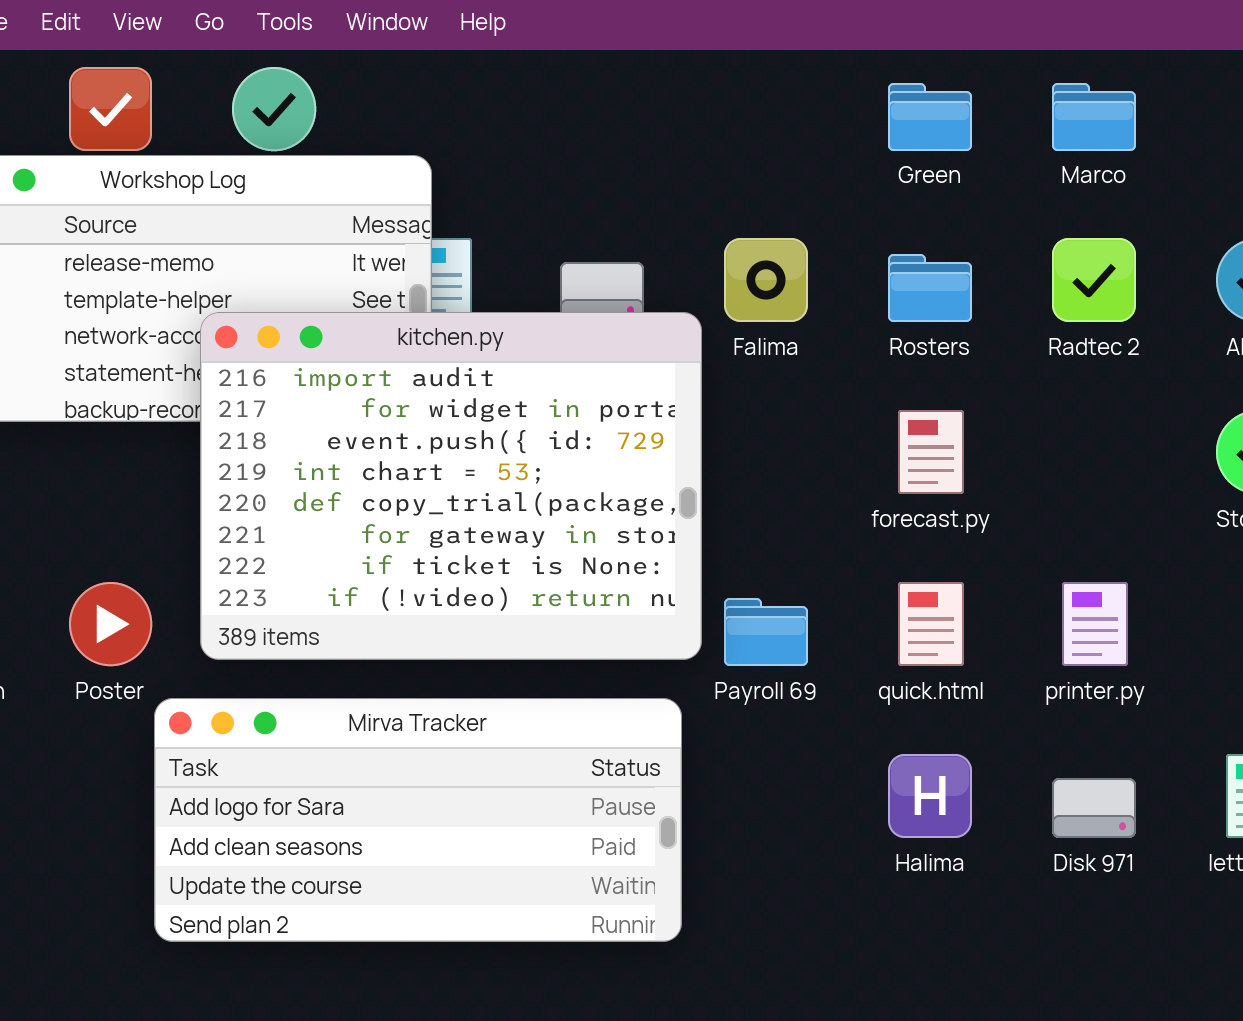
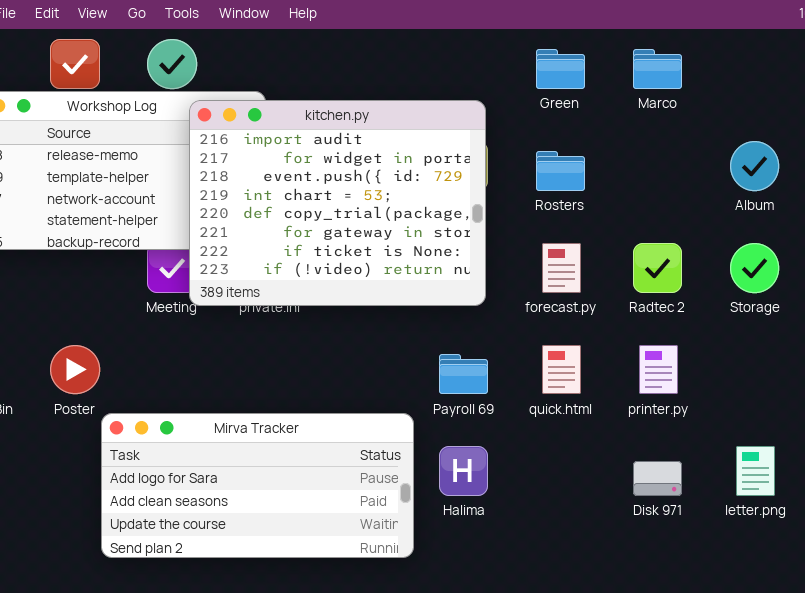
Radtec 2: [1052,238,1136,322] -> [633,243,682,293], moved
kitchen.py: [200,312,702,660] -> [189,100,486,306], moved
Halima: [888,754,972,838] -> [439,446,488,496], moved

